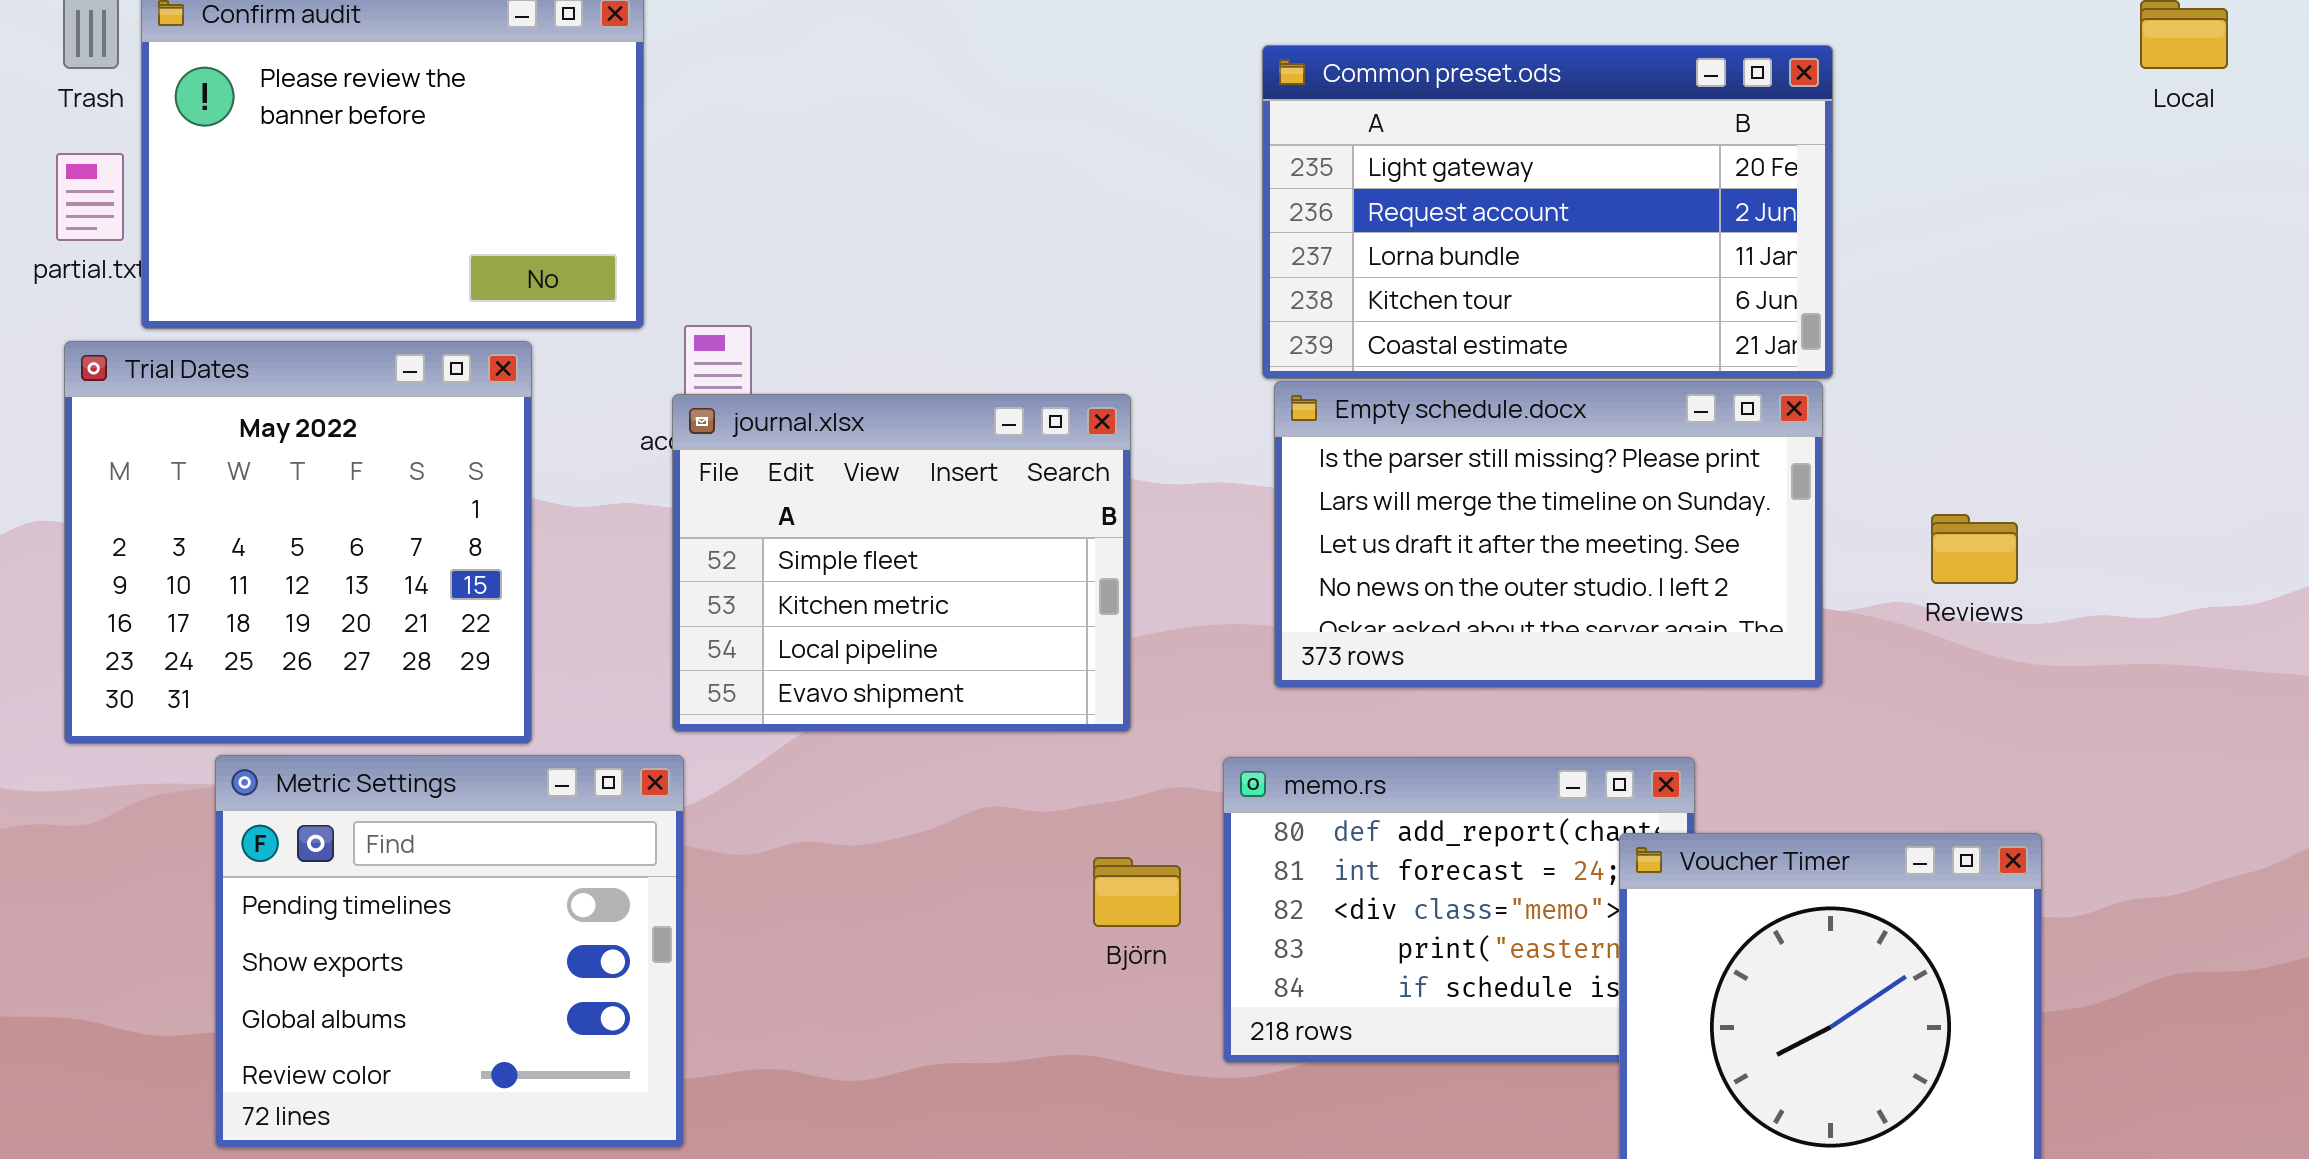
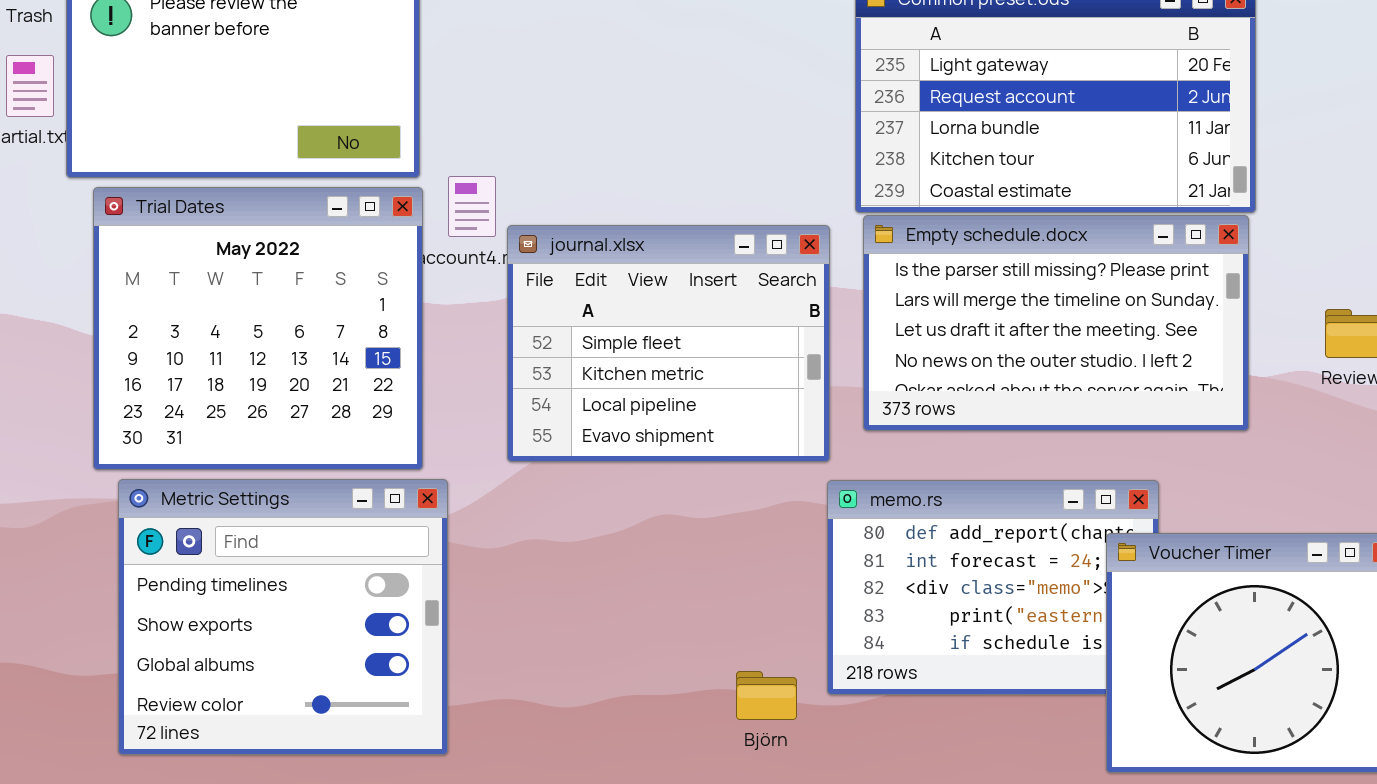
Trial Dates: [64,341,532,744] -> [93,187,423,470], moved
journal.xlsx: [672,394,1131,732] -> [507,225,830,462], moved
Björn: [1093,857,1181,927] -> [736,671,797,720], moved

